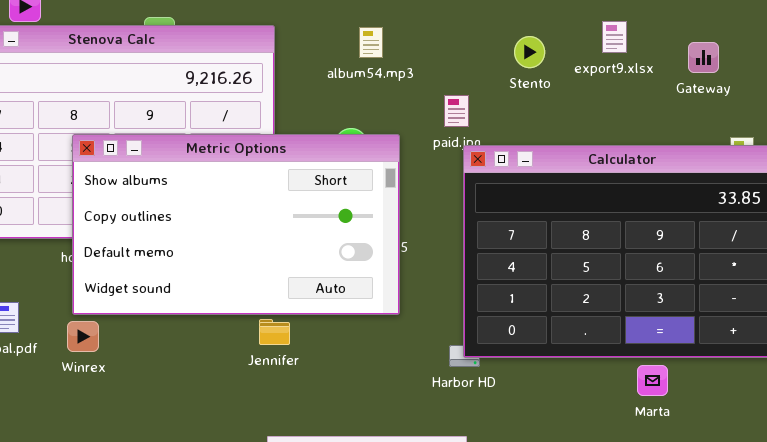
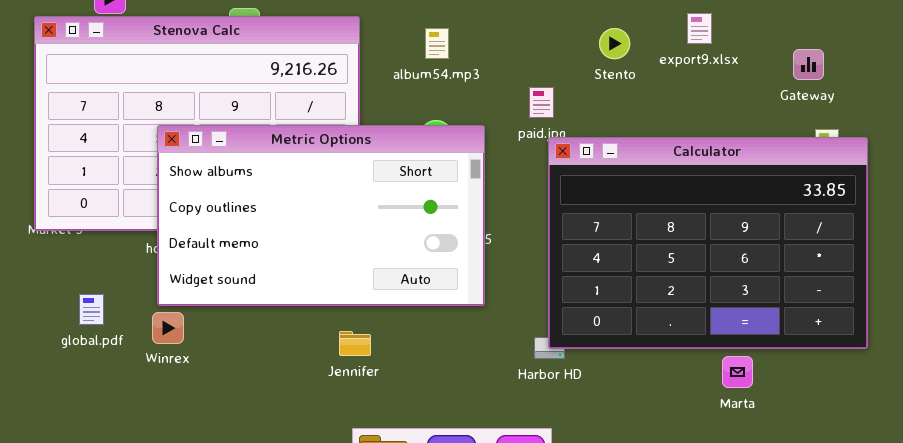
album54.mp3: [359,27,383,58] -> [425,28,449,59], moved
Gateway: [688,42,719,73] -> [793,49,824,80], moved
Jennifer: [259,319,290,345] -> [339,331,371,356], moved

